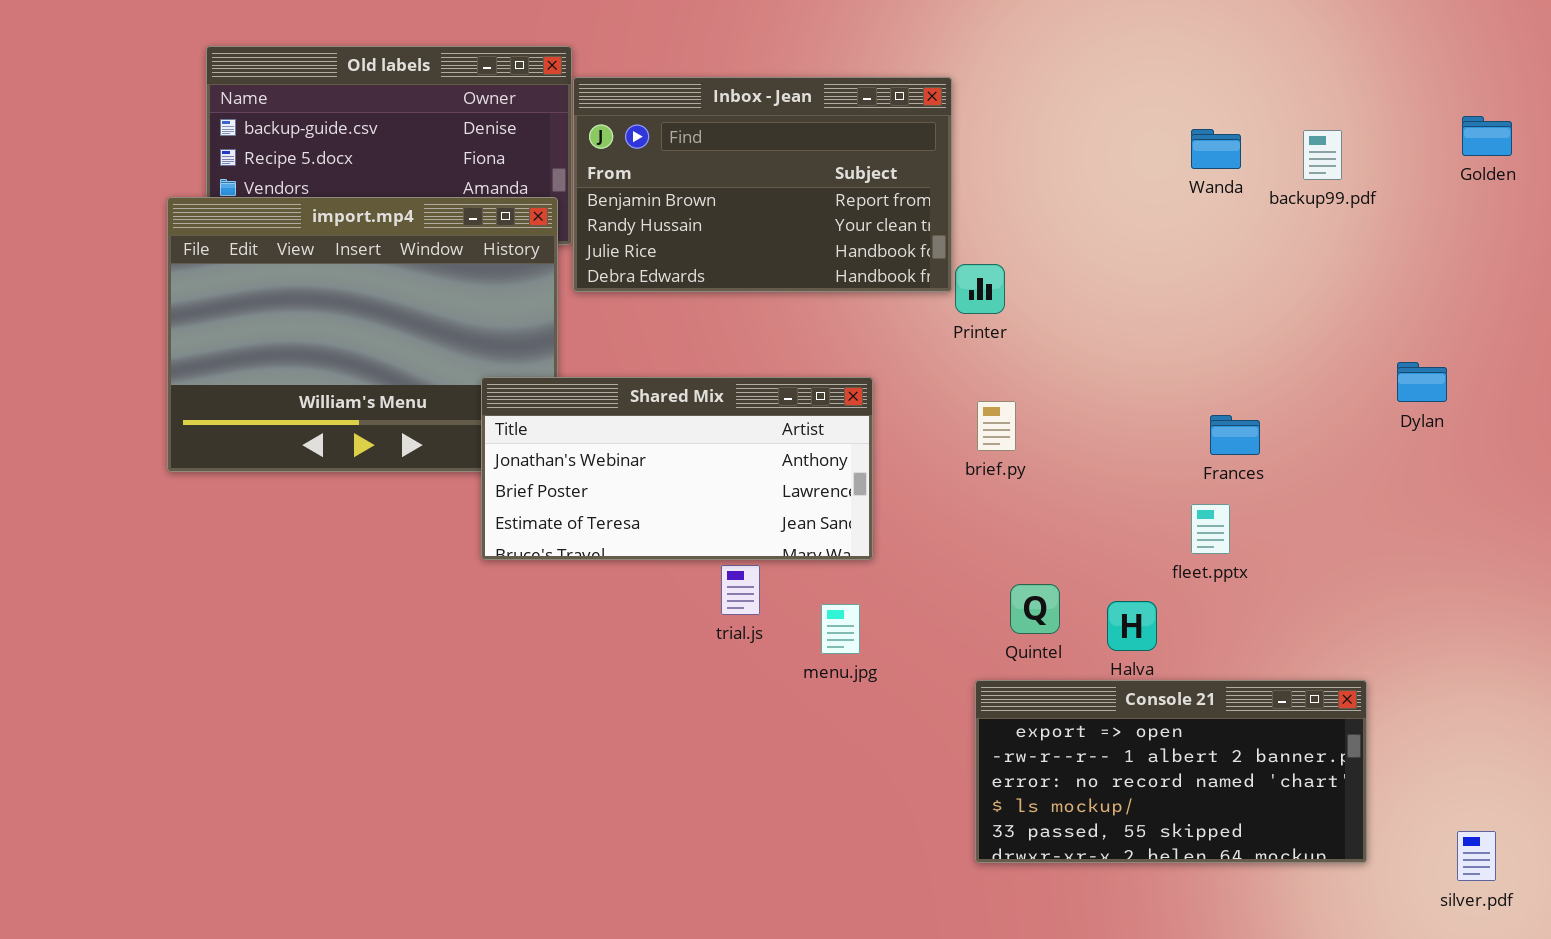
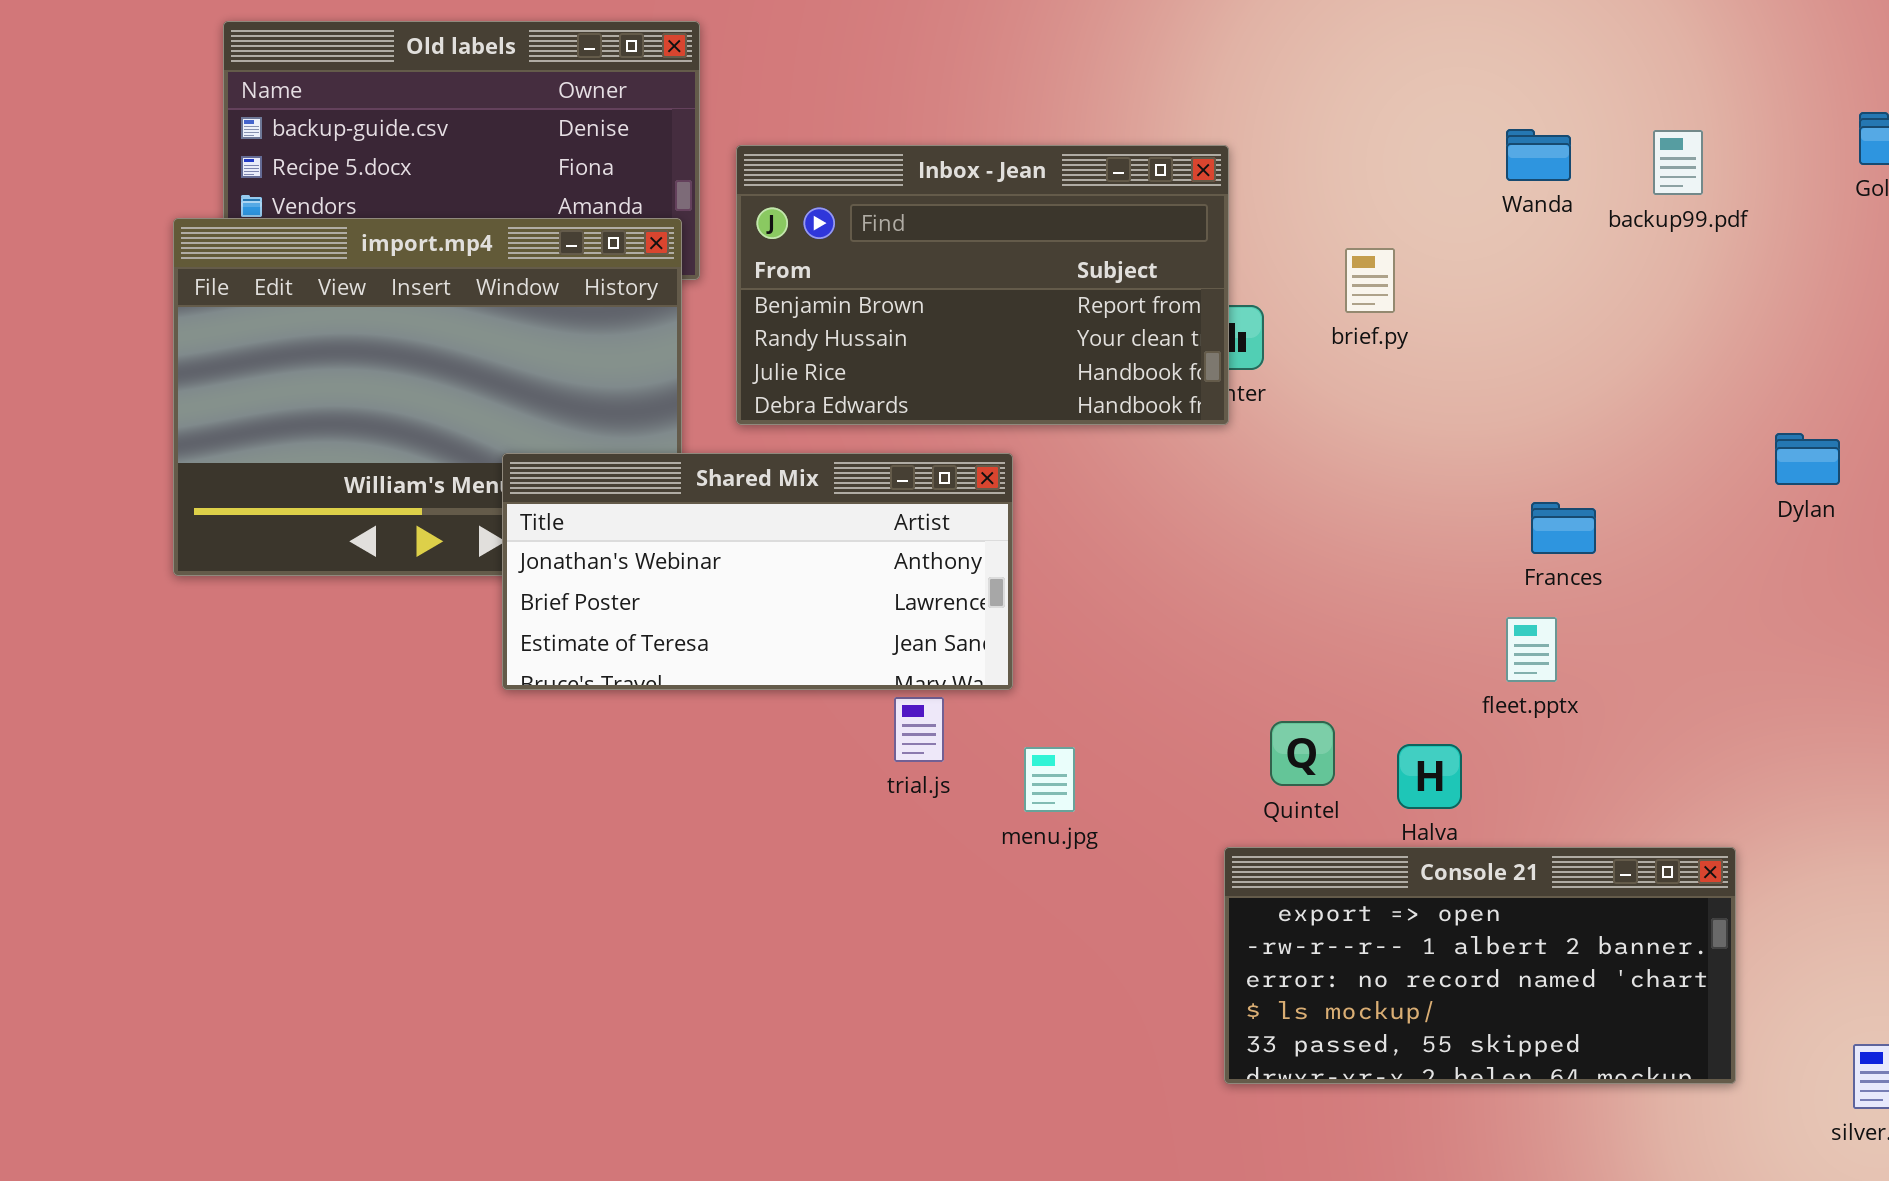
Inbox - Jean: [573,77,952,292] -> [736,145,1229,425], moved
Shared Mix: [481,377,873,560] -> [502,453,1013,690], moved
brief.py: [977,401,1016,451] -> [1345,248,1395,313], moved

